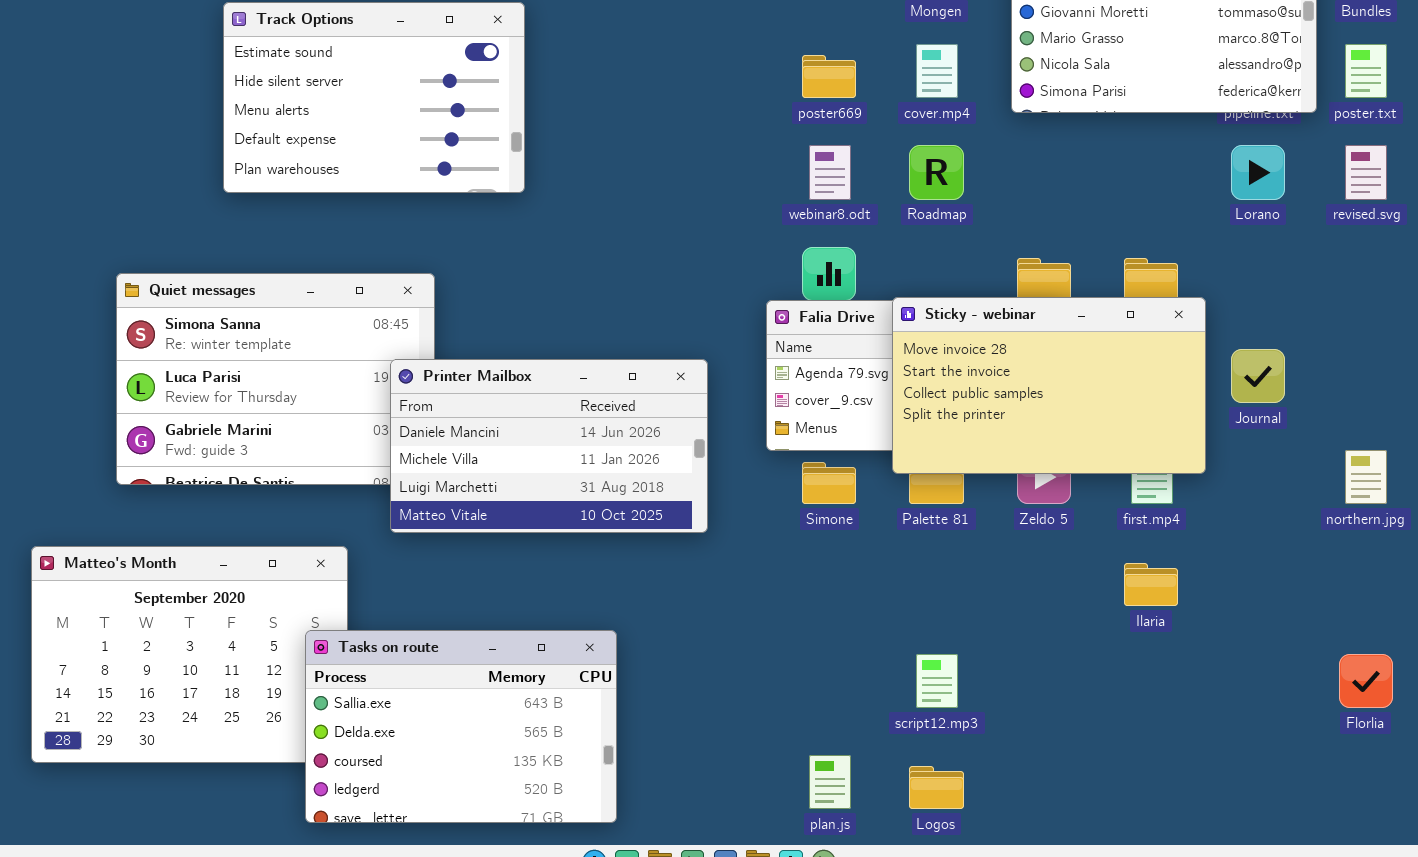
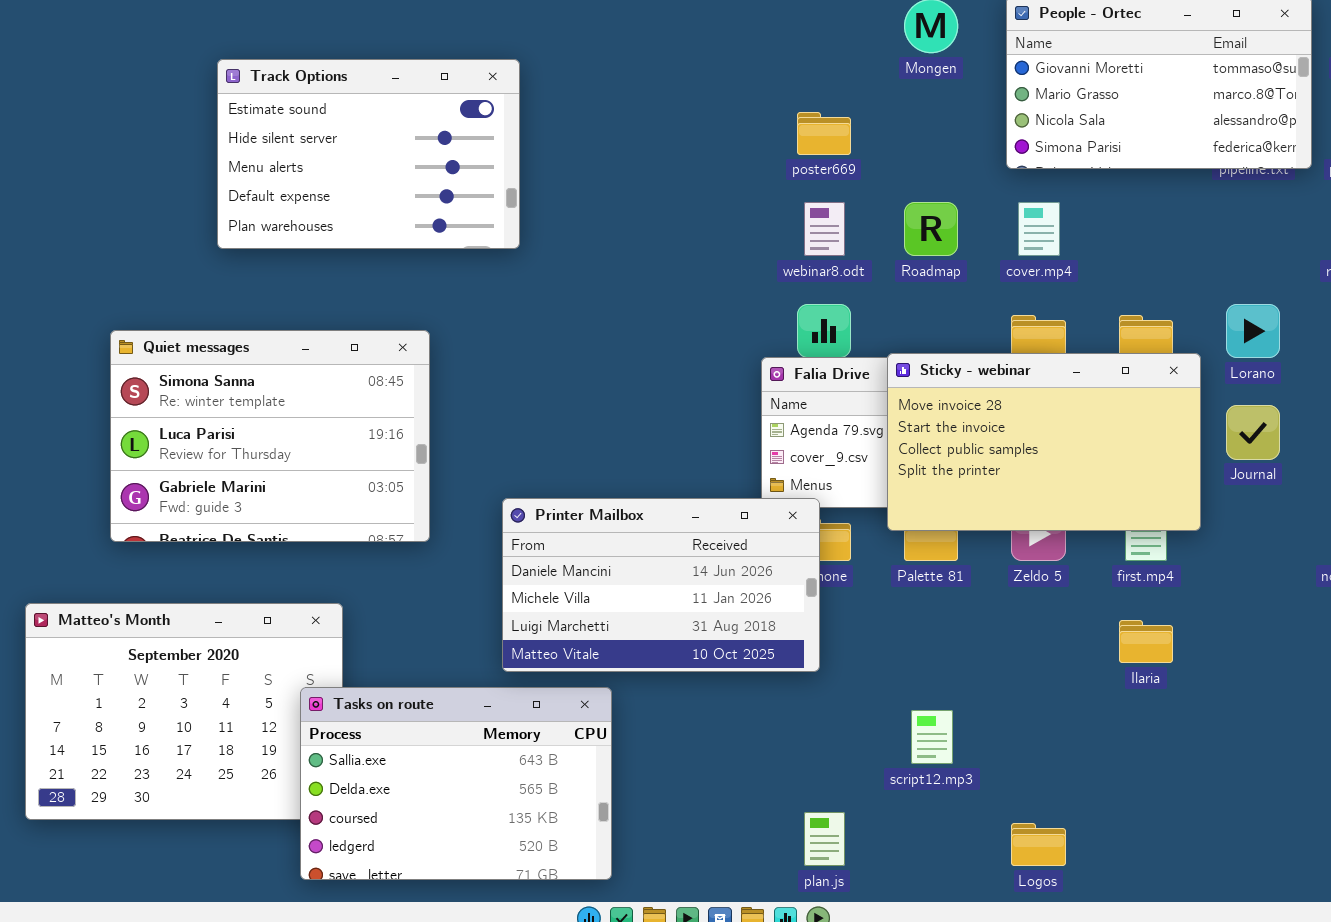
cover.mp4: [916,44,958,98] -> [1018,202,1060,256], moved
Lorano: [1231,145,1285,200] -> [1226,304,1280,358], moved
Printer Mailbox: [390,359,708,533] -> [502,498,820,672], moved
Logos: [909,766,964,809] -> [1011,823,1066,866], moved

